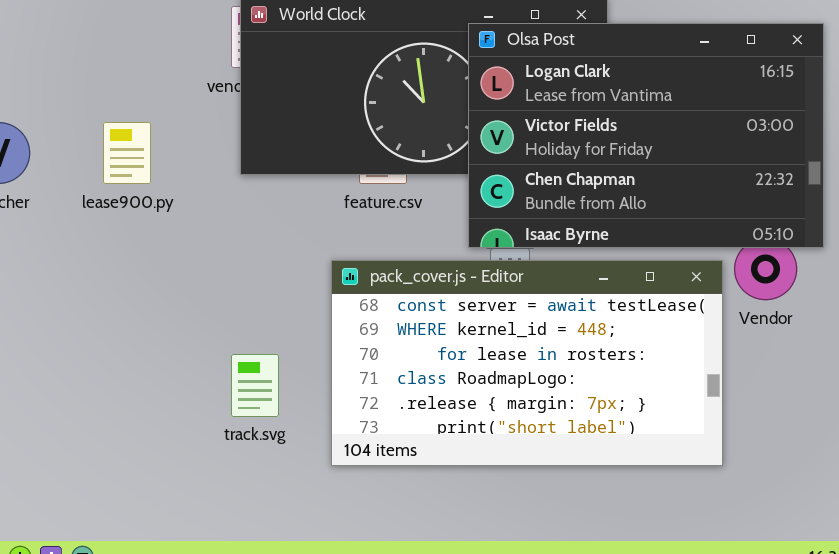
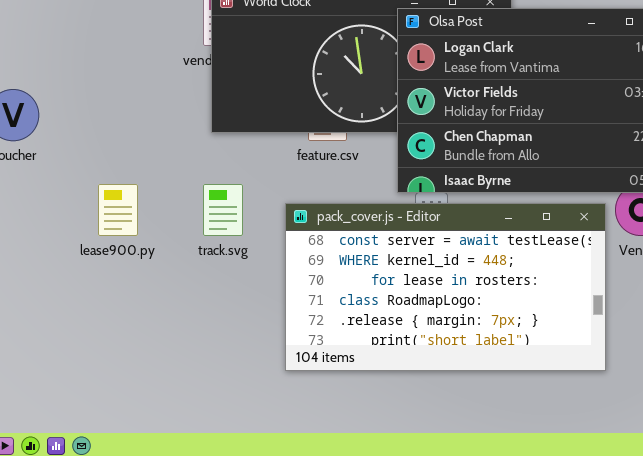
lease900.py: [103,122,151,184] -> [98,184,138,236], moved
track.svg: [231,354,279,417] -> [203,184,243,236], moved

